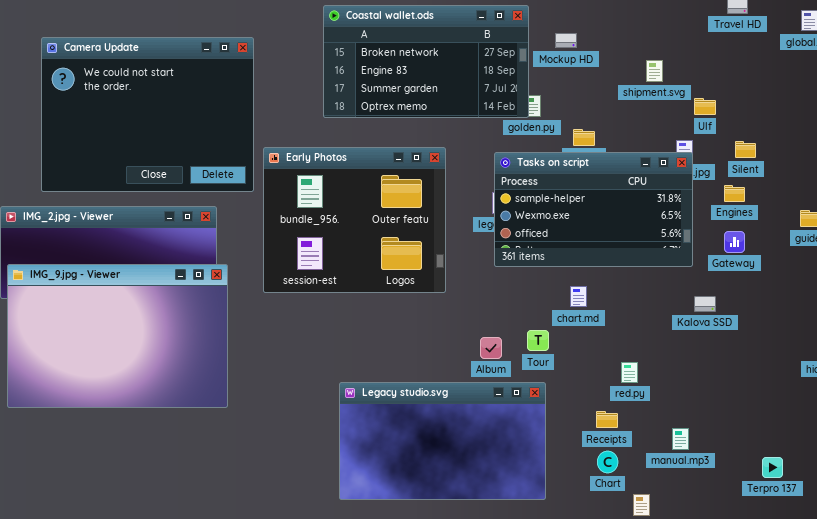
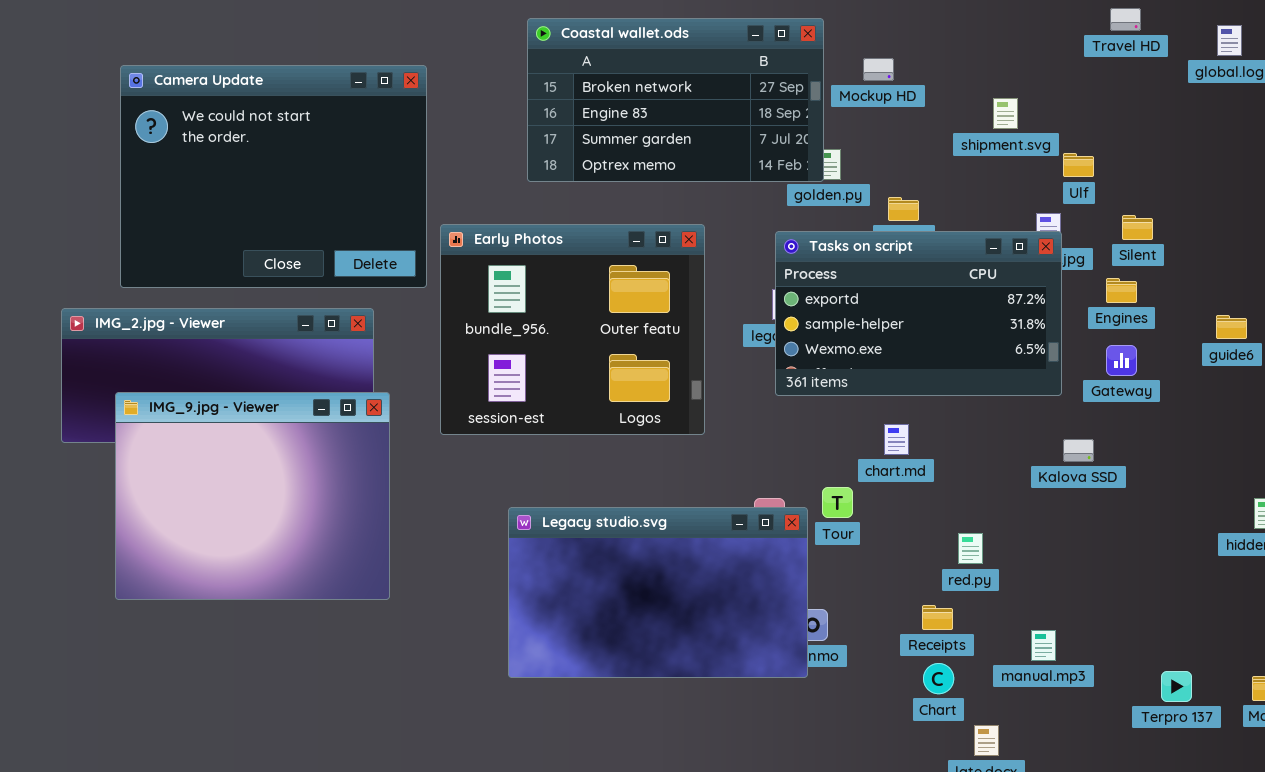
Tasks on script: [494,152,693,267] -> [775,231,1062,396], scrolled up 1 row
IMG_9.jpg - Viewer: [7,264,228,408] -> [115,392,390,600], resized
Legacy studio.svg: [339,382,546,500] -> [508,507,808,678], moved

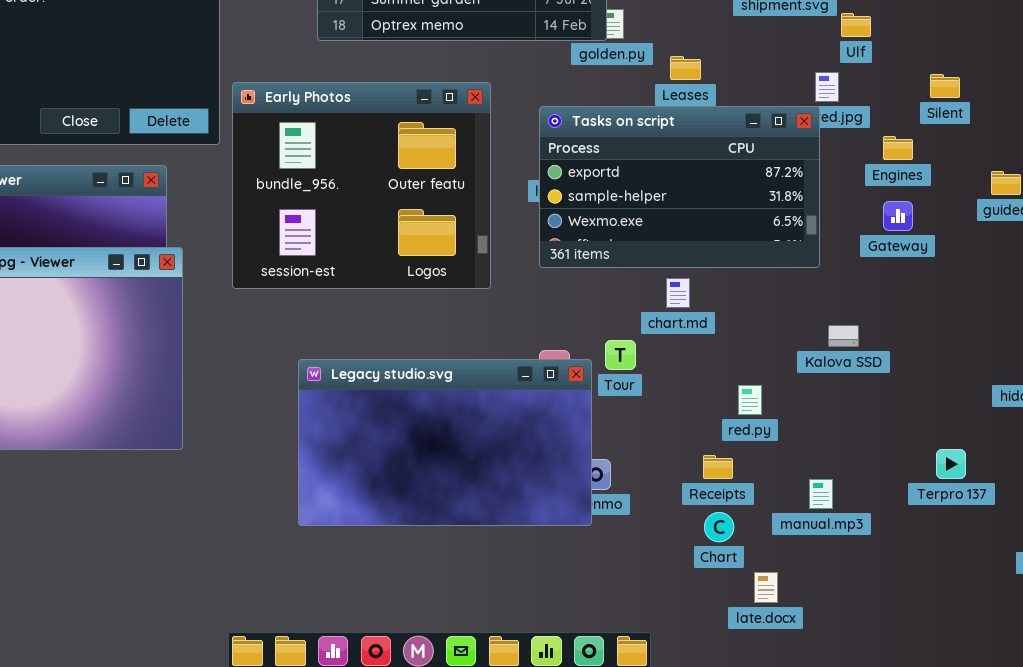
Silent: [1122,215,1153,240] -> [930,74,960,98], moved
Tasks on script: [775,231,1062,396] -> [539,106,820,268], moved
Kalova SSD: [1063,439,1094,462] -> [828,325,859,347], moved
Terpro 137: [1161,671,1192,702] -> [936,449,966,479], moved

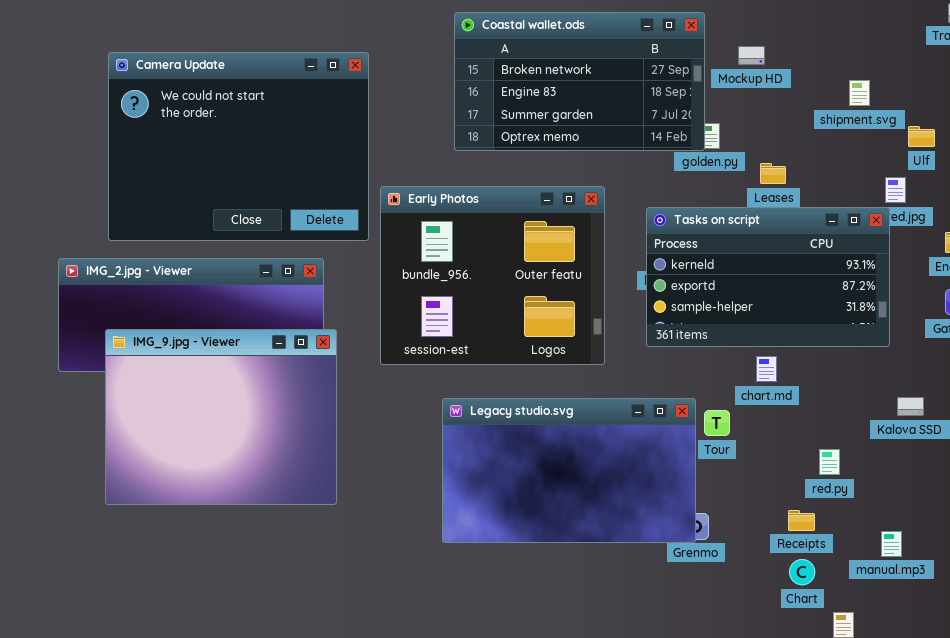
Tasks on script: [539,106,820,268] -> [646,207,890,347], scrolled up 1 row
Legacy studio.svg: [298,359,592,526] -> [442,398,696,543], moved

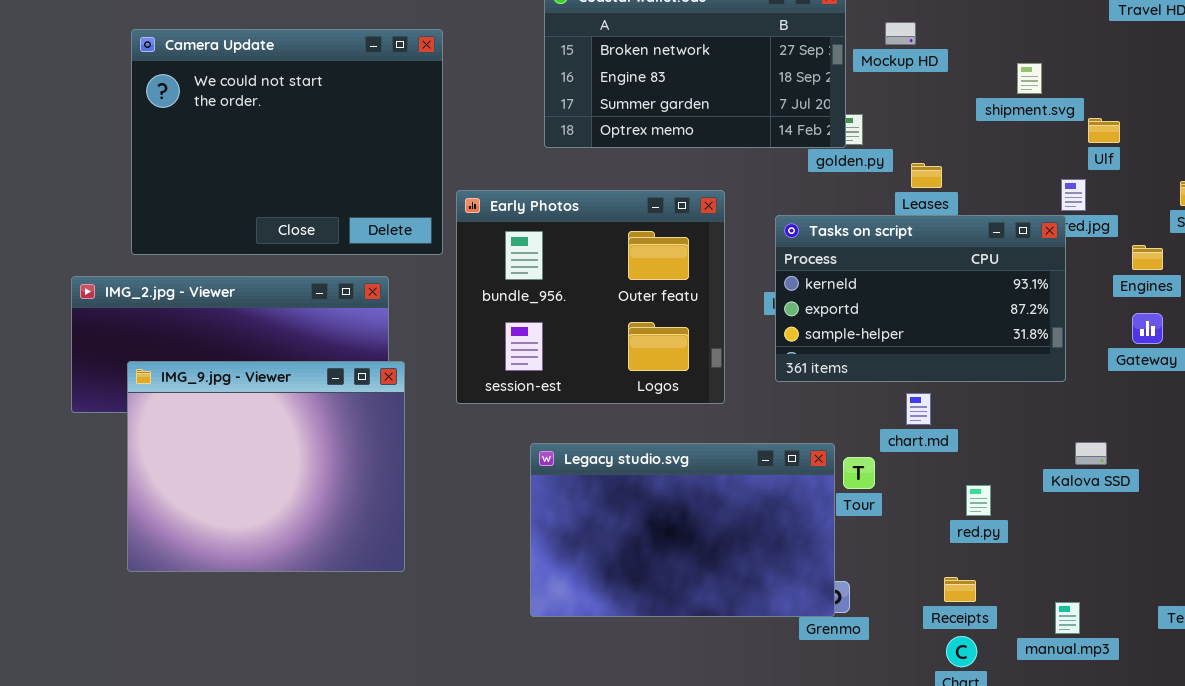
red.py: [819,449,840,475] -> [966,485,991,516], moved

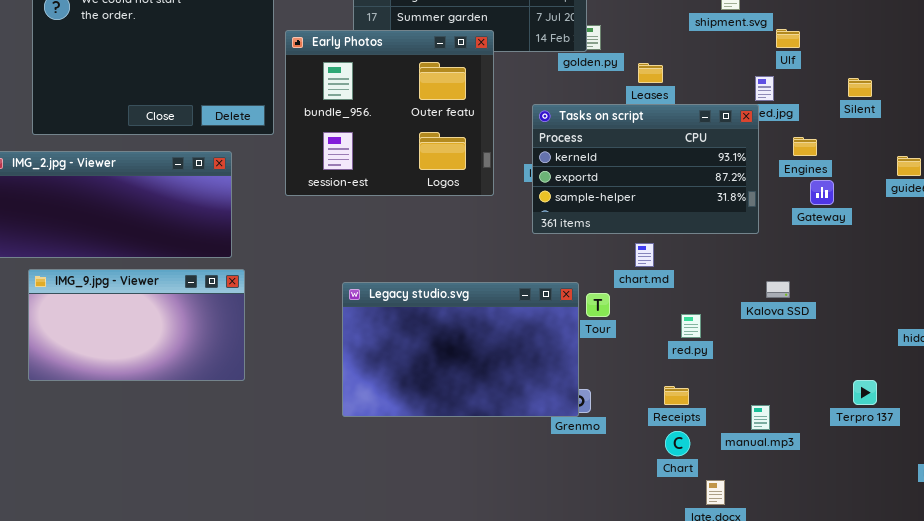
Early Photos: [456,190,725,404] -> [285,30,494,196], moved
Engines: [1132,245,1163,270] -> [793,137,817,156], moved
IMG_9.jpg - Viewer: [127,361,405,572] -> [28,269,245,381], resized

